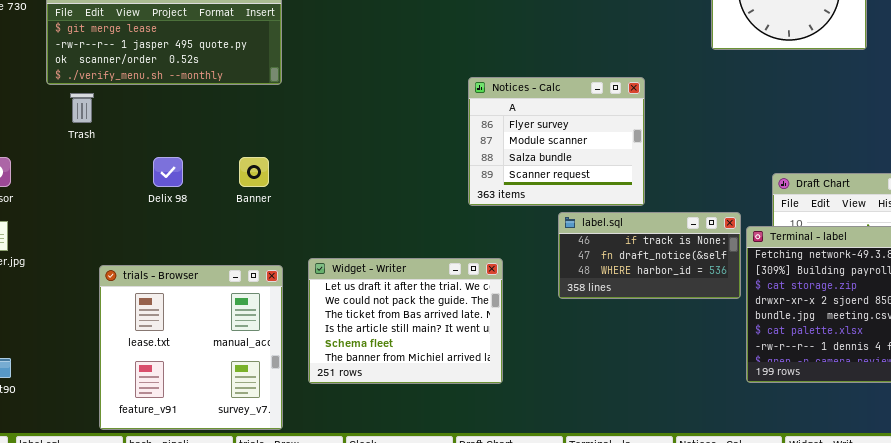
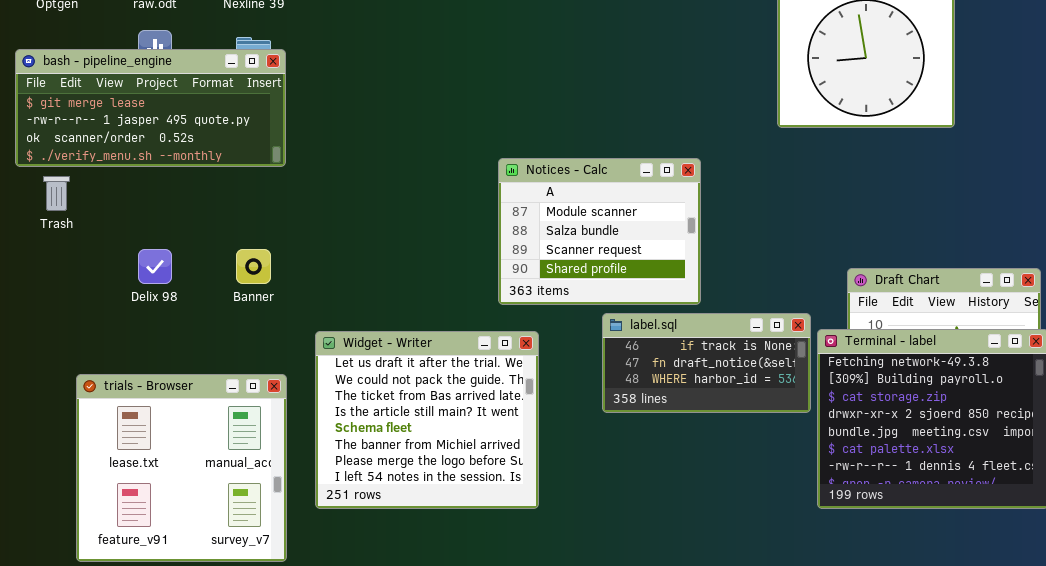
Notices - Calc: [468,77,645,206] -> [498,158,701,305], scrolled down 1 row
Widget - Writer: [308,258,503,384] -> [315,331,539,509], resized

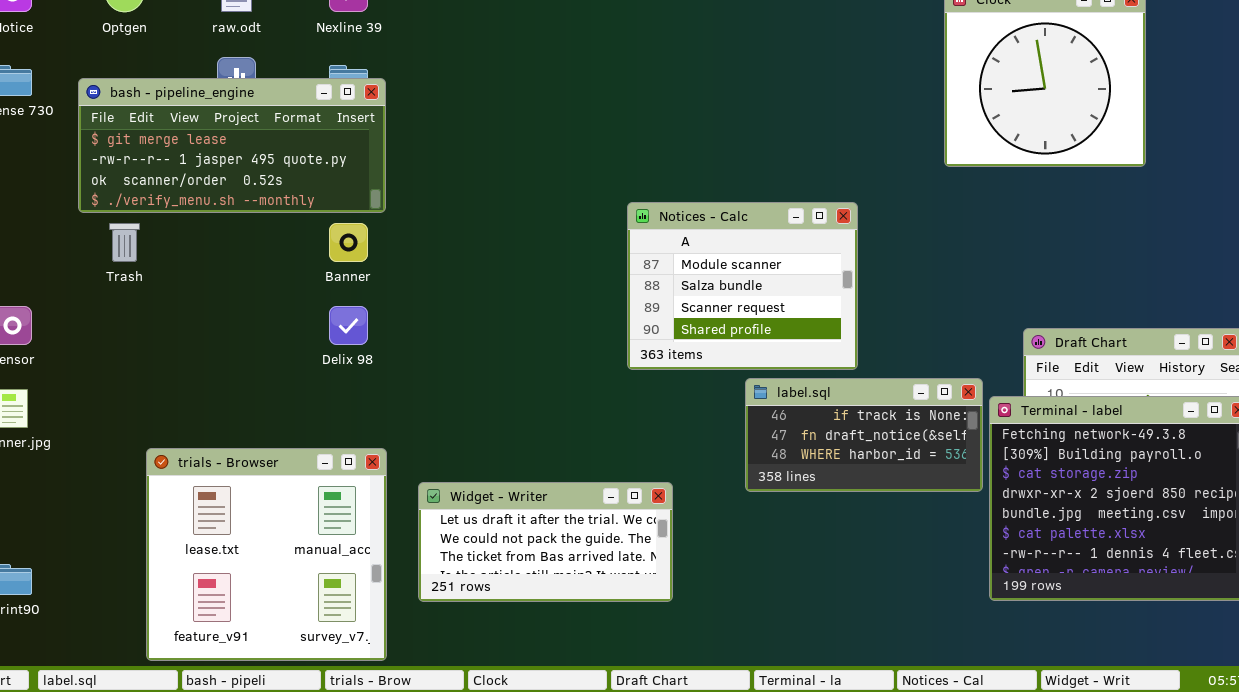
Delix 98: [138,249,172,284] -> [329,306,368,345], moved
Banner: [236,249,271,284] -> [329,223,368,262], moved
Widget - Writer: [315,331,539,509] -> [418,482,673,602], resized

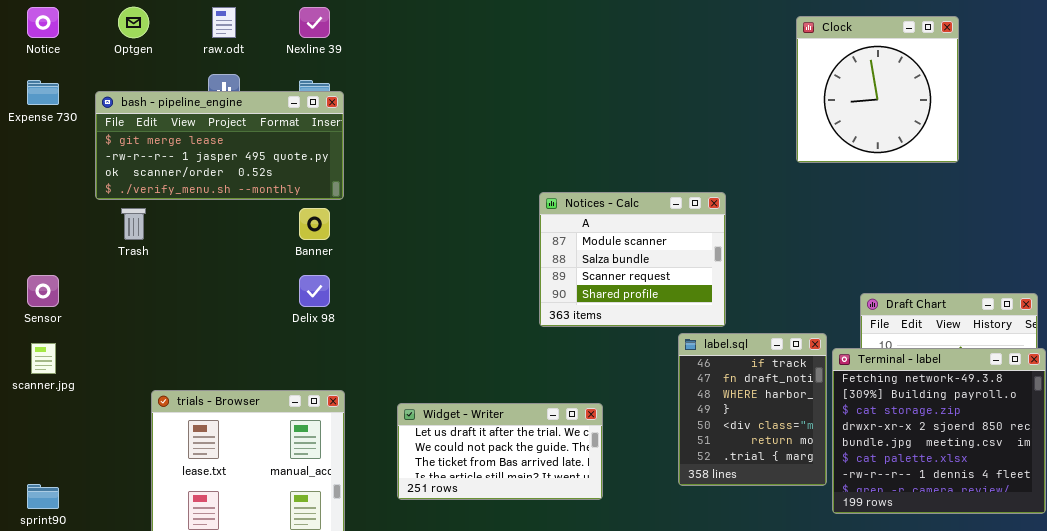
label.sql: [745,378,983,492] -> [678,333,827,486], resized
Widget - Writer: [418,482,673,602] -> [397,403,603,500], moved

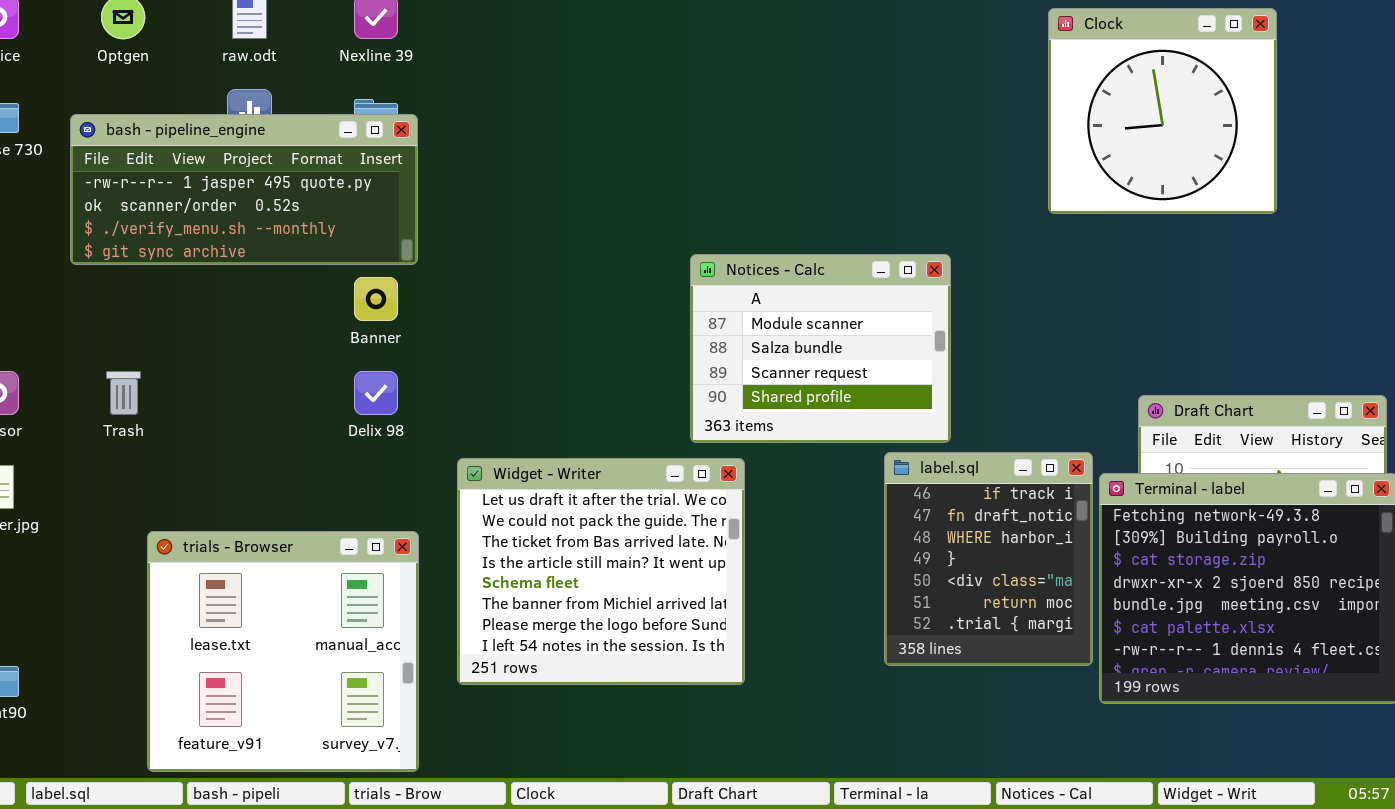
bash - pipeline_engine: [95,91,344,200] -> [70,114,418,265], scrolled down 1 row
Trash: [121,208,146,240] -> [106,371,141,415], moved
Widget - Writer: [397,403,603,500] -> [457,458,745,685], moved, resized

